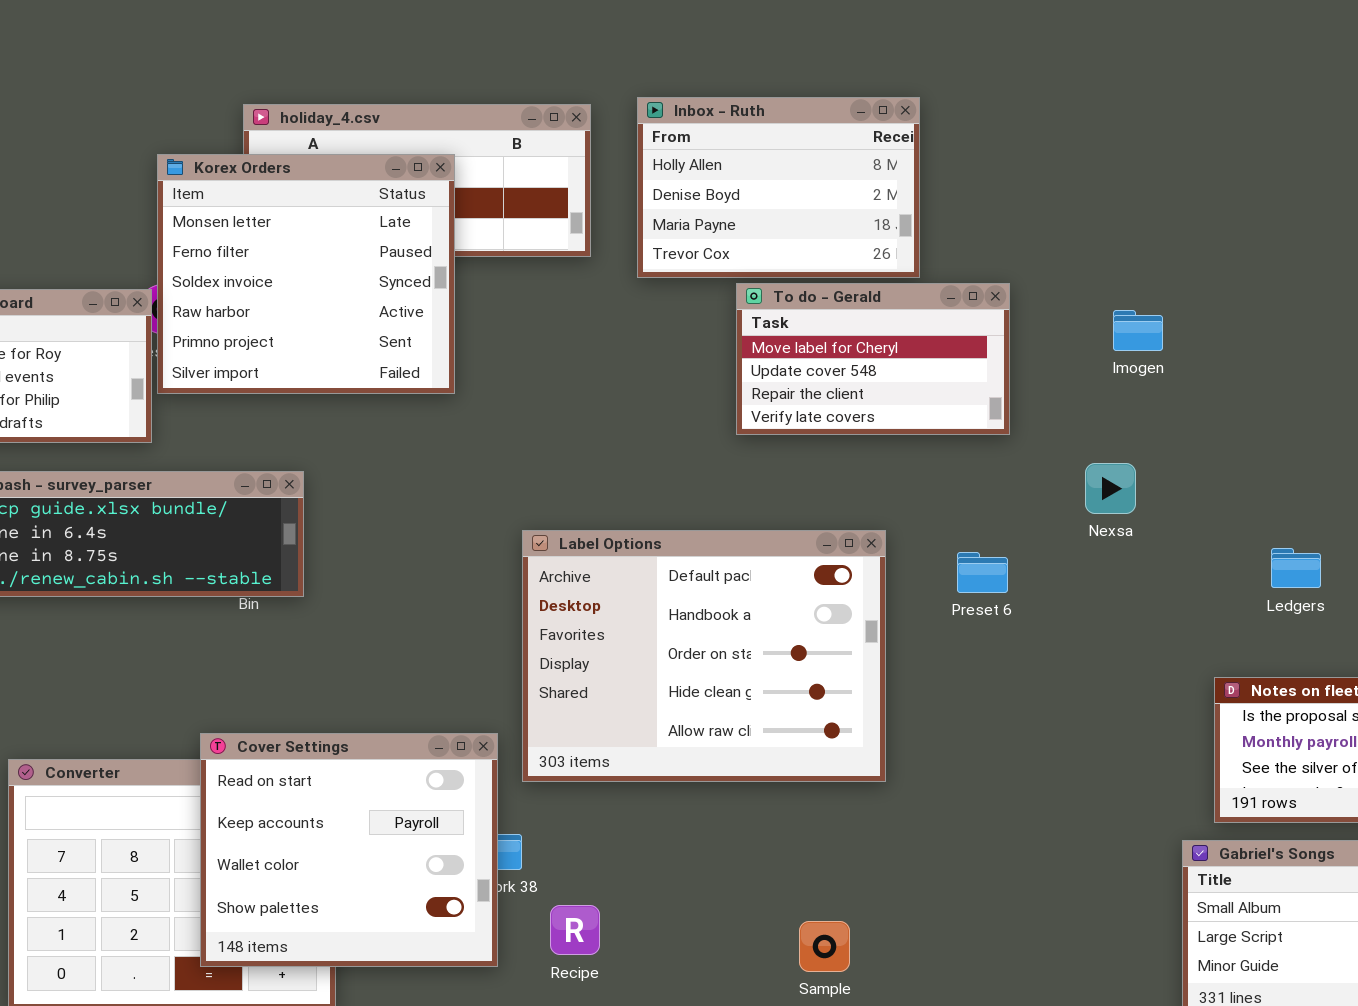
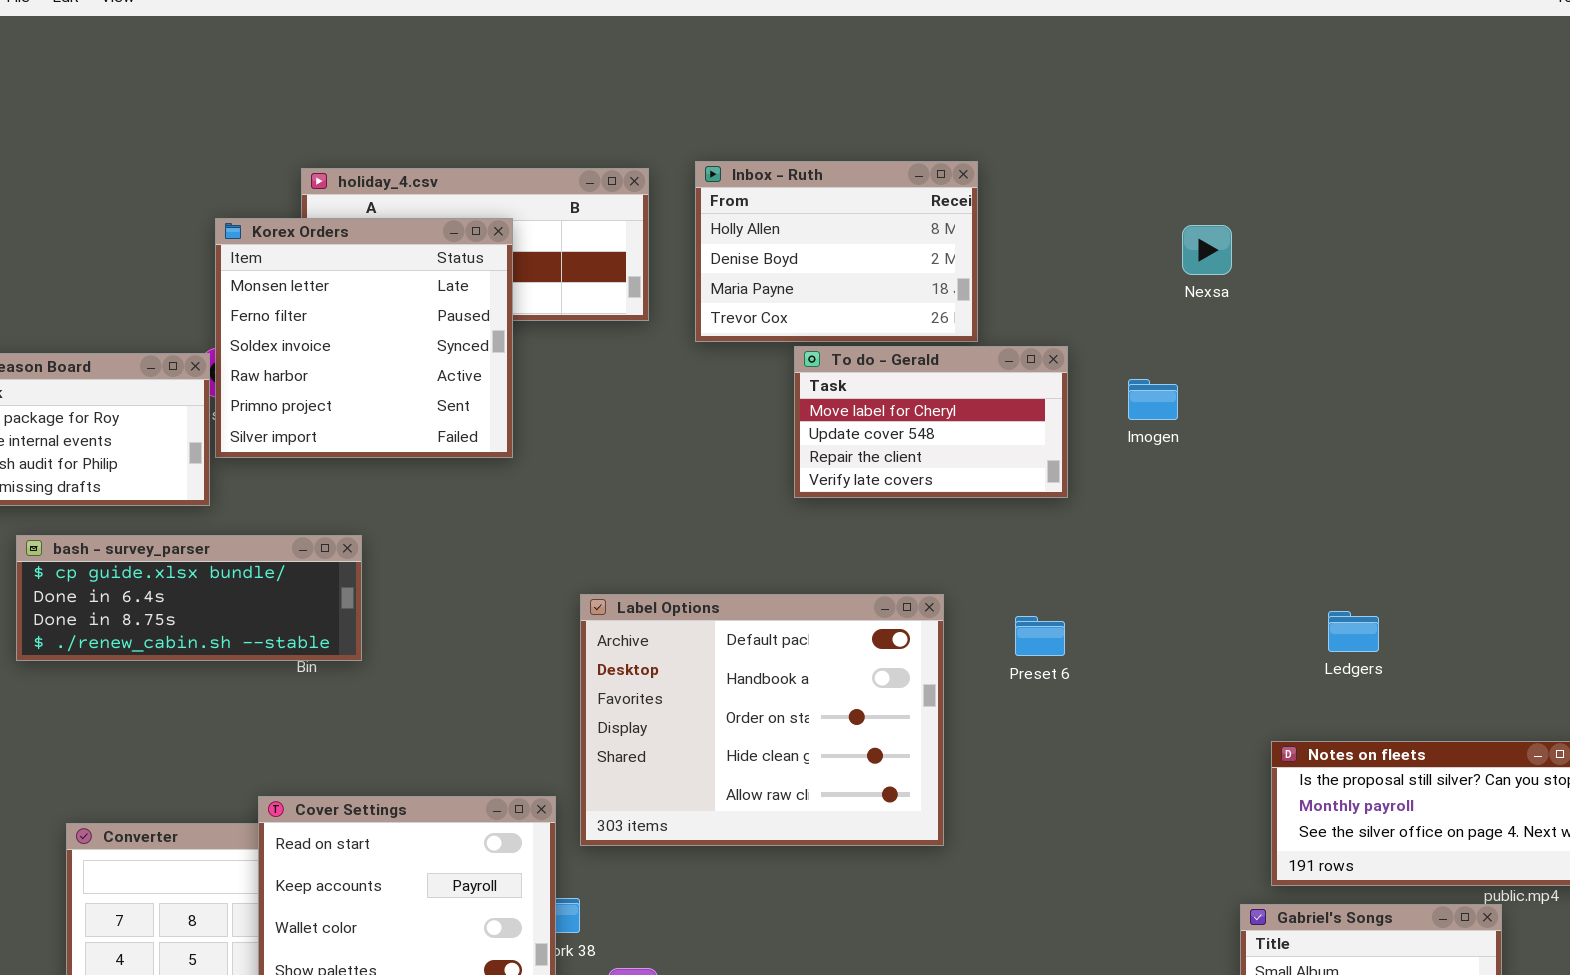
Imogen: [1113,310,1163,351] -> [1128,379,1178,420], moved
Nexsa: [1085,463,1136,514] -> [1182,225,1232,275], moved

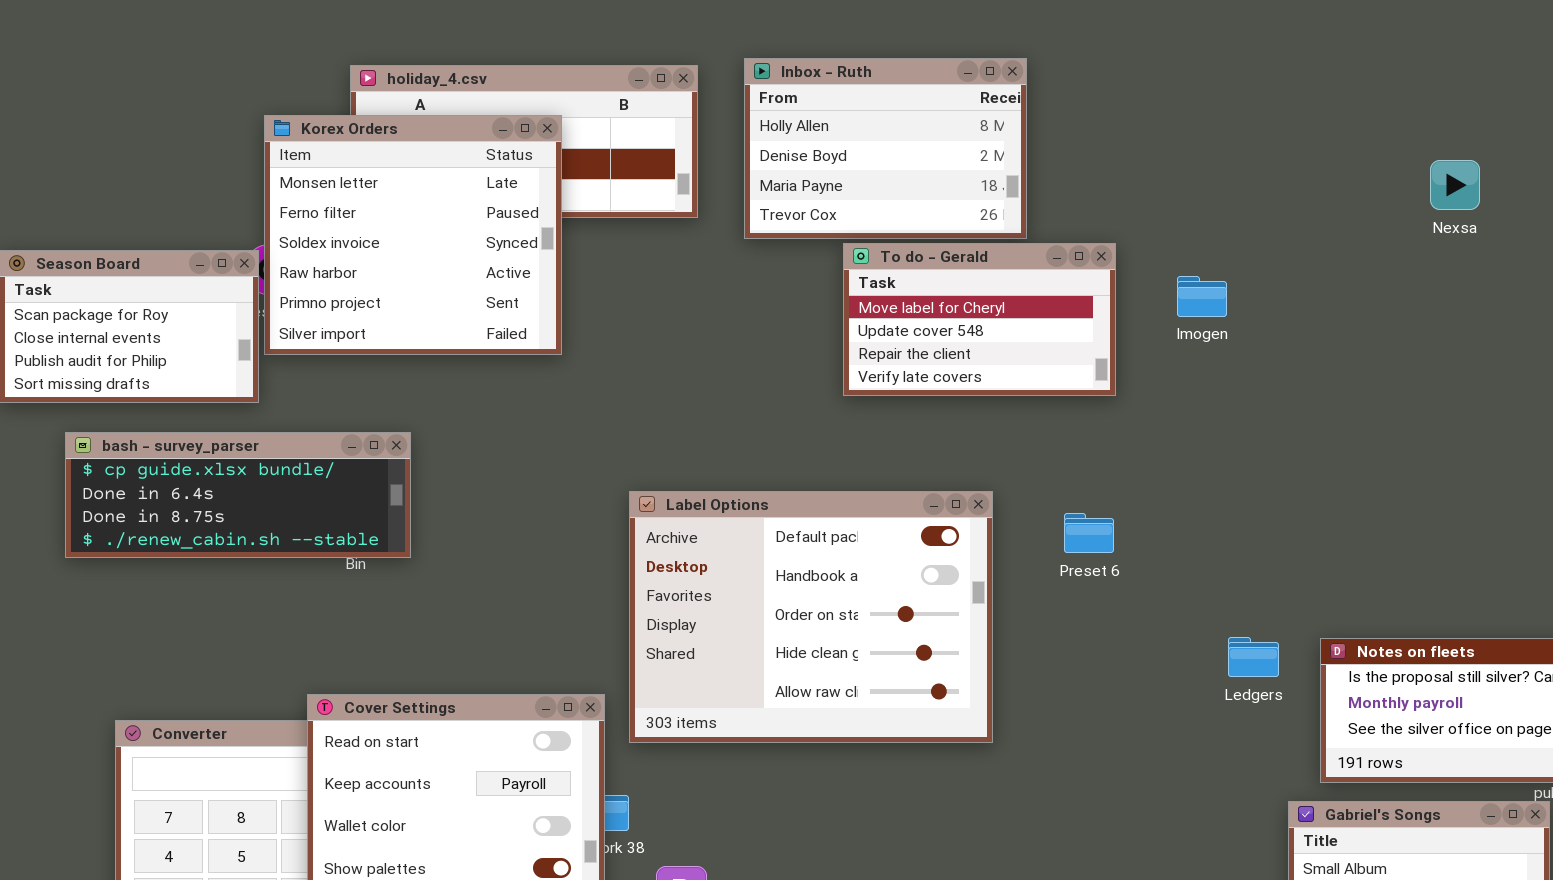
Nexsa: [1182,225,1232,275] -> [1430,160,1480,210], moved
Ledgers: [1328,611,1379,652] -> [1228,637,1279,677], moved

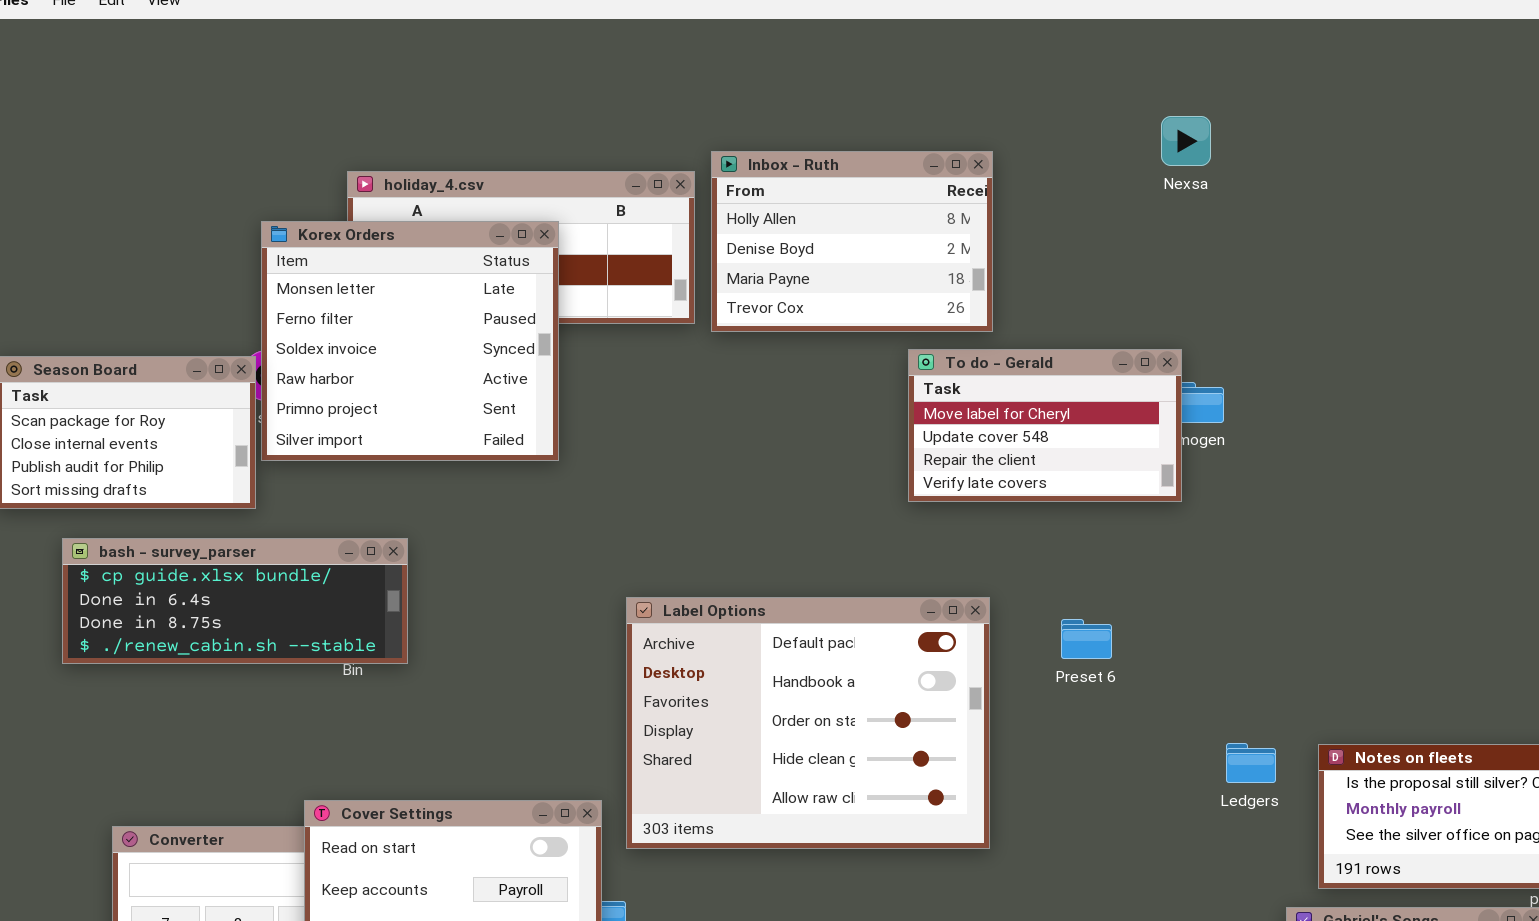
Inbox - Ruth: [744,58,1027,239] -> [711,151,993,332], moved
Nexsa: [1430,160,1480,210] -> [1161,116,1211,166], moved
To do - Gerald: [843,243,1116,396] -> [908,349,1182,502], moved

